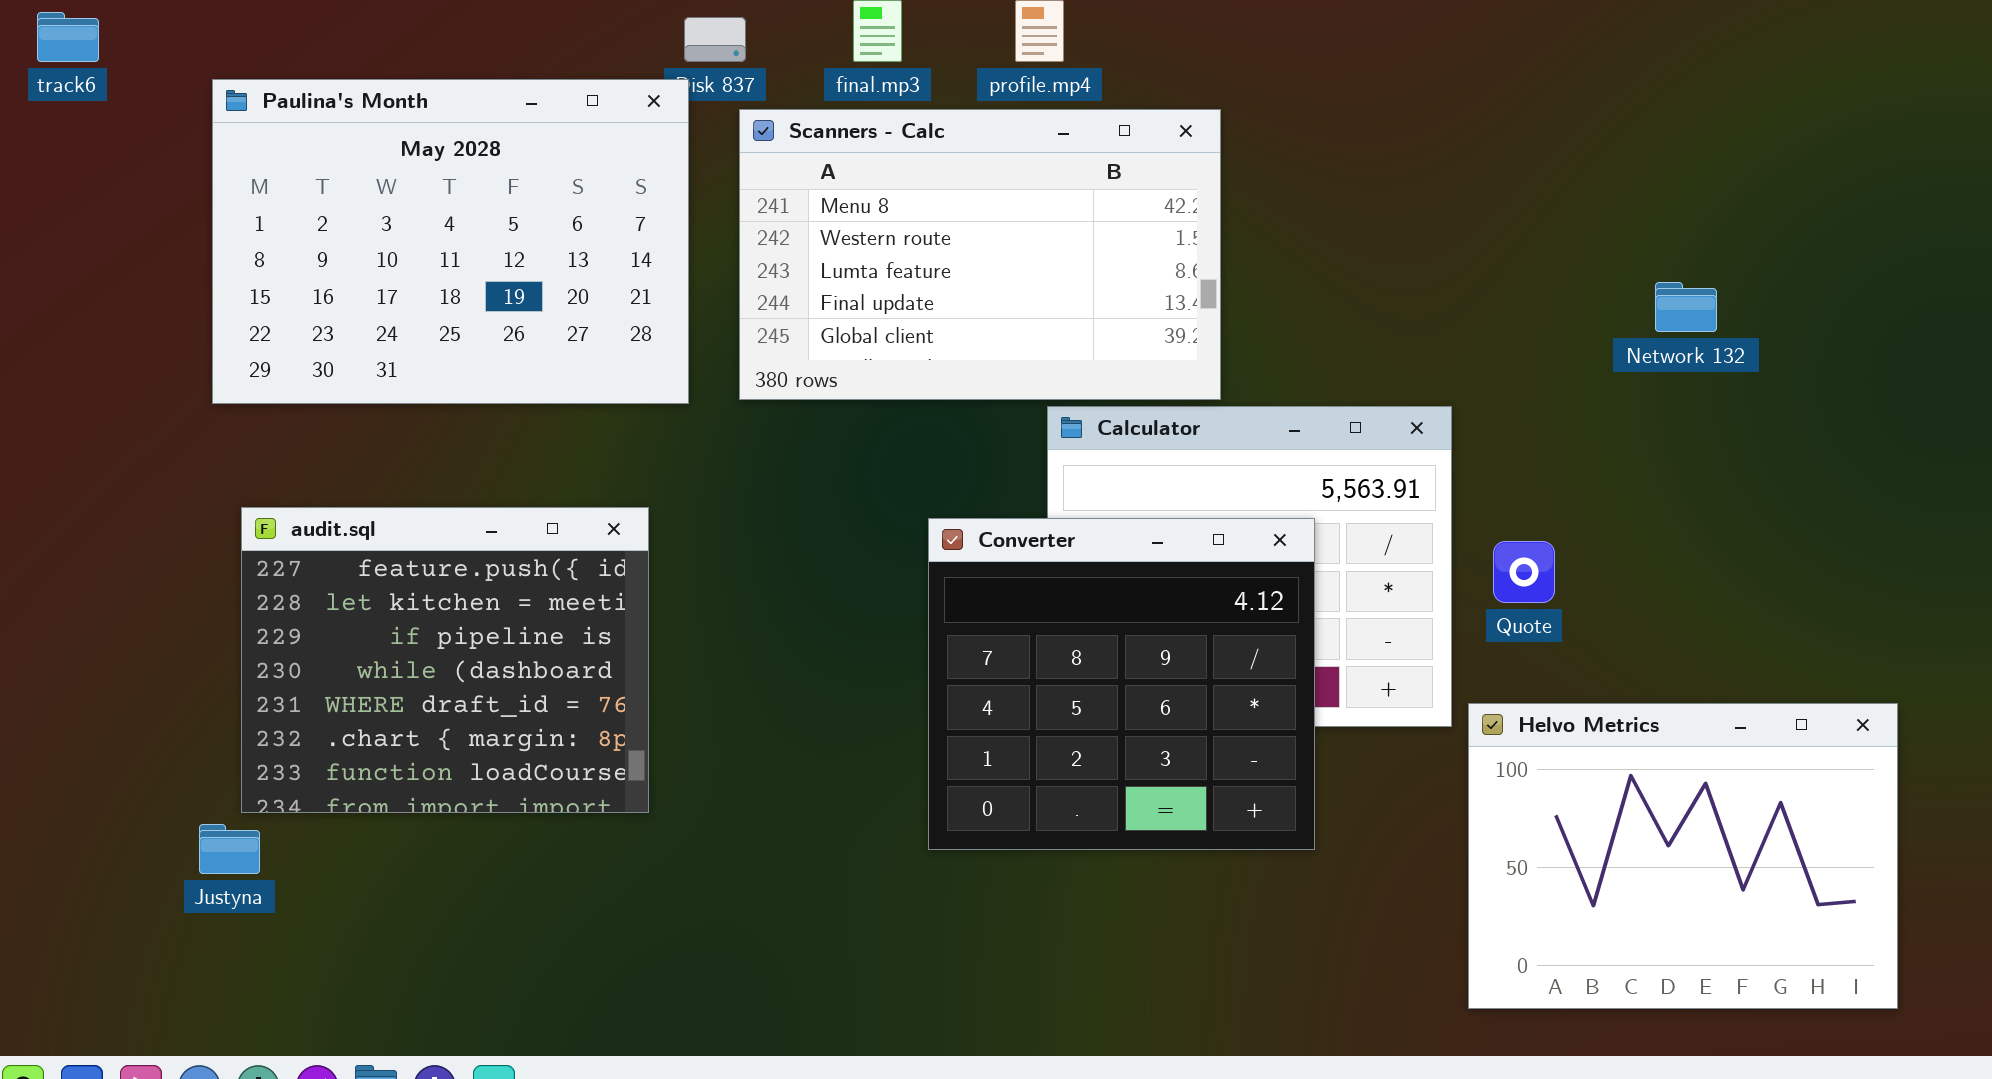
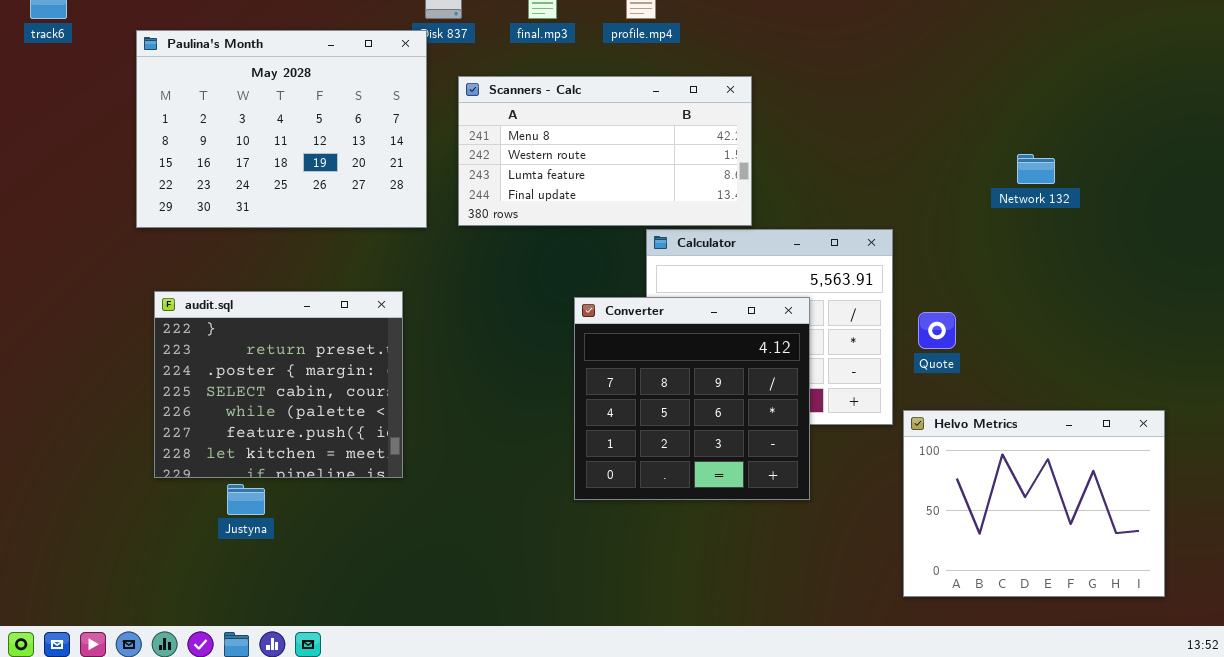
Scanners - Calc: [739,109,1221,400] -> [458,76,752,226], resized
audit.sql: [241,507,649,813] -> [154,291,403,478], scrolled up 5 rows
Justyna: [199,824,260,874] -> [227,484,265,515], moved

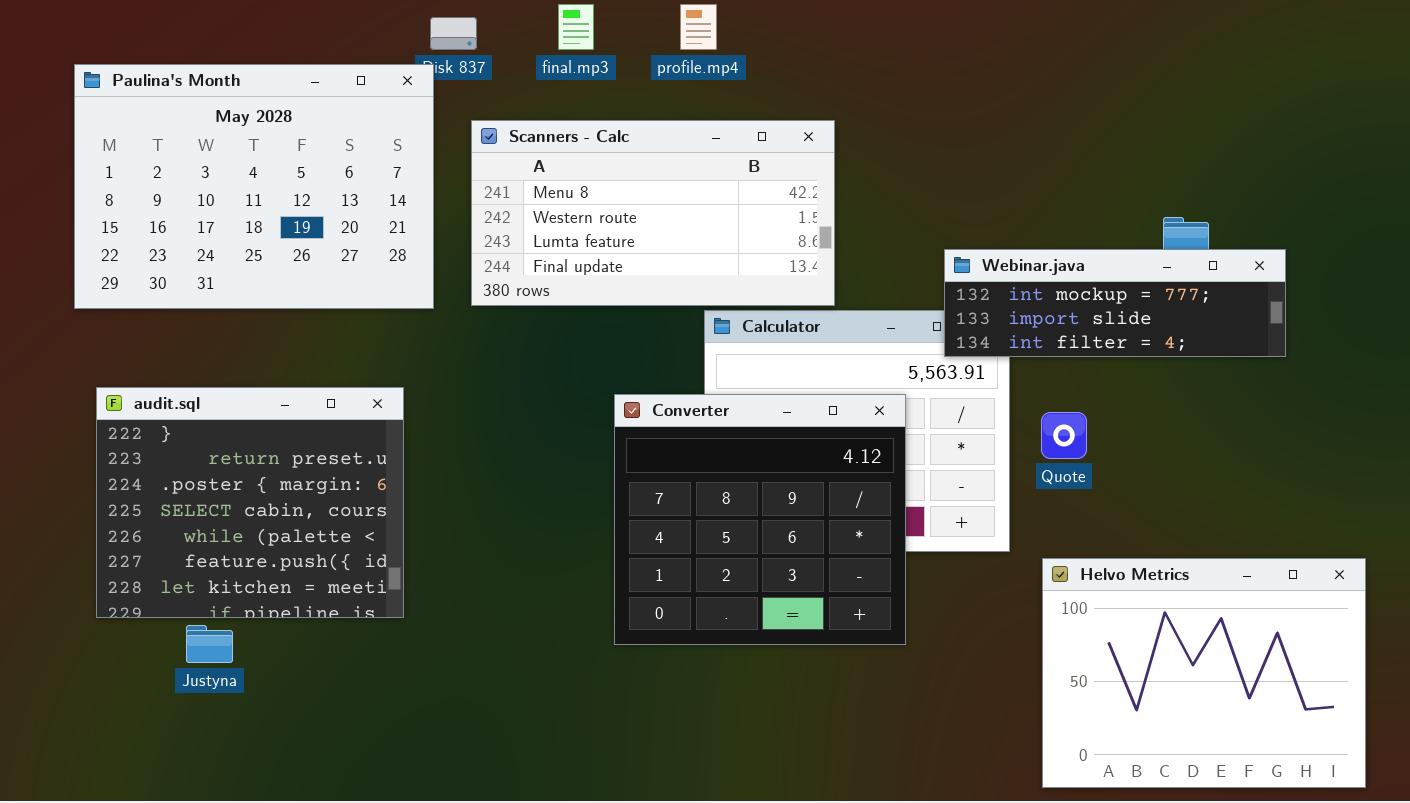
Webinar.java: none -> [944,249,1286,357], opened
Helvo Metrics: [903,410,1165,597] -> [1042,558,1366,788], moved

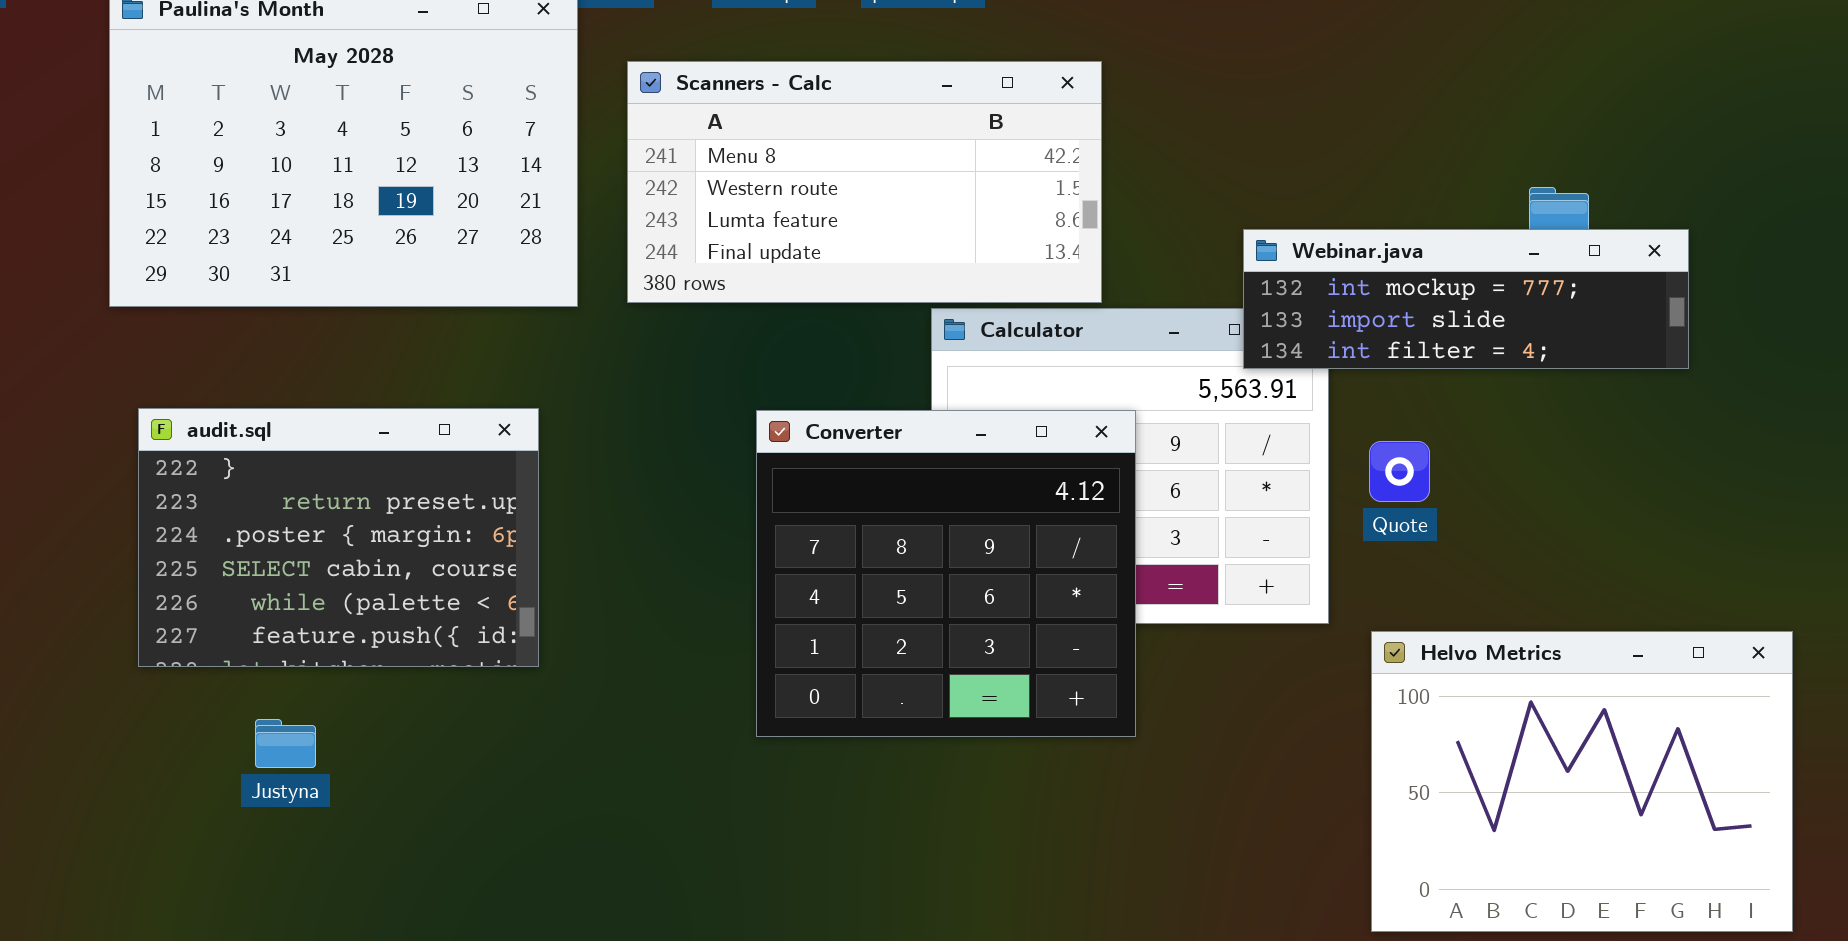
audit.sql: [96,387,404,618] -> [138,408,539,667], resized
Converter: [614,394,906,645] -> [756,410,1136,737], moved

